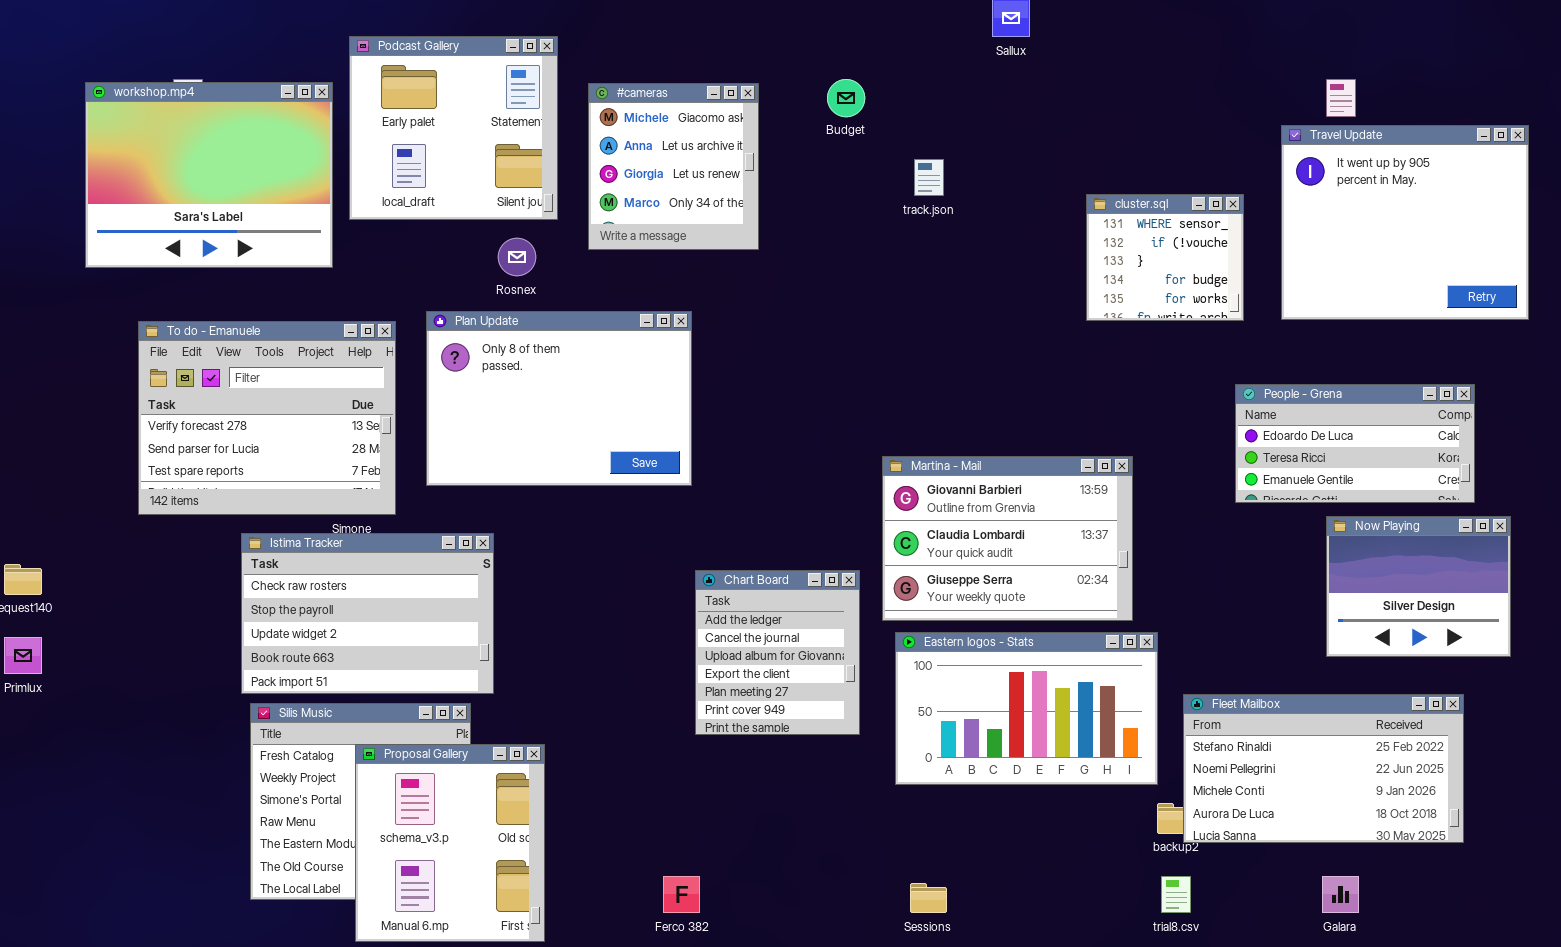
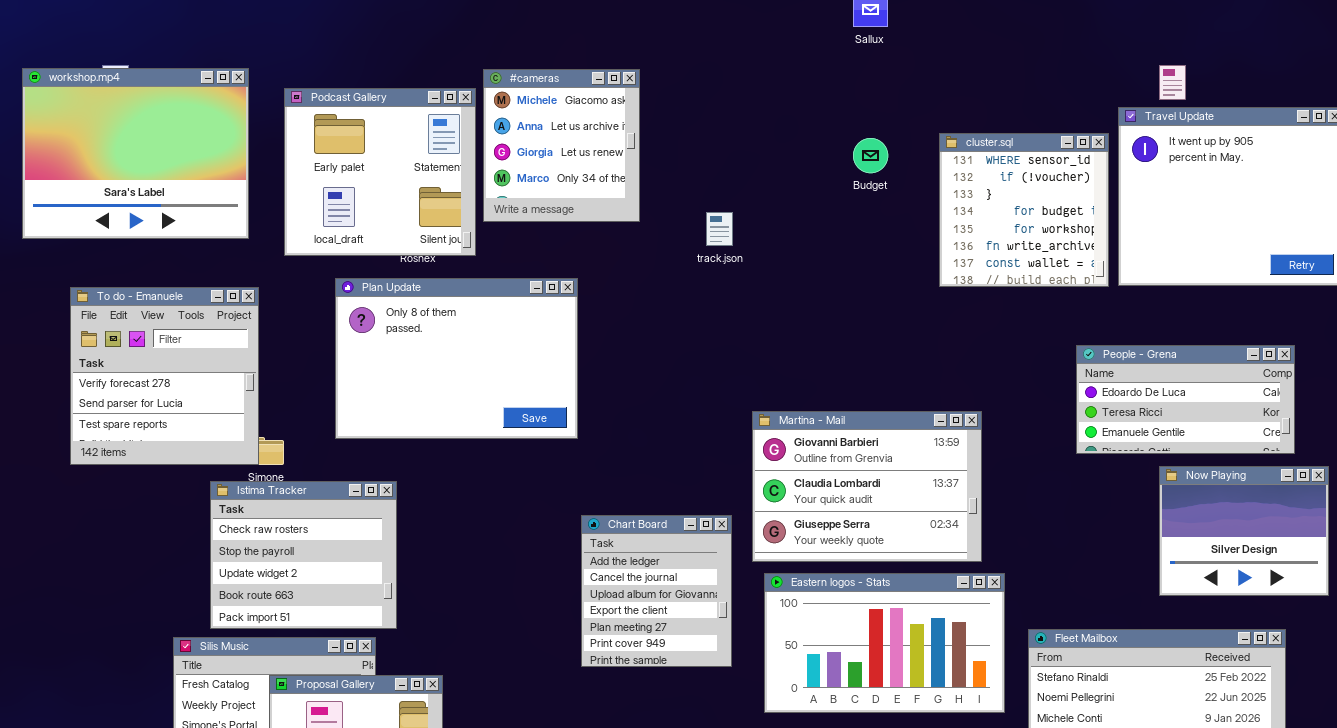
Podcast Gallery: [349,36,558,220] -> [284,88,476,256], moved
Budget: [827,79,865,117] -> [853,138,888,173], moved
track.json: [914,159,944,196] -> [706,212,733,246], moved
cluster.sql: [1086,194,1244,321] -> [939,133,1109,287], resized
To do - Emanuele: [138,321,396,515] -> [70,287,259,465], resized
Istima Tracker: [241,533,494,694] -> [210,481,397,629], resized

